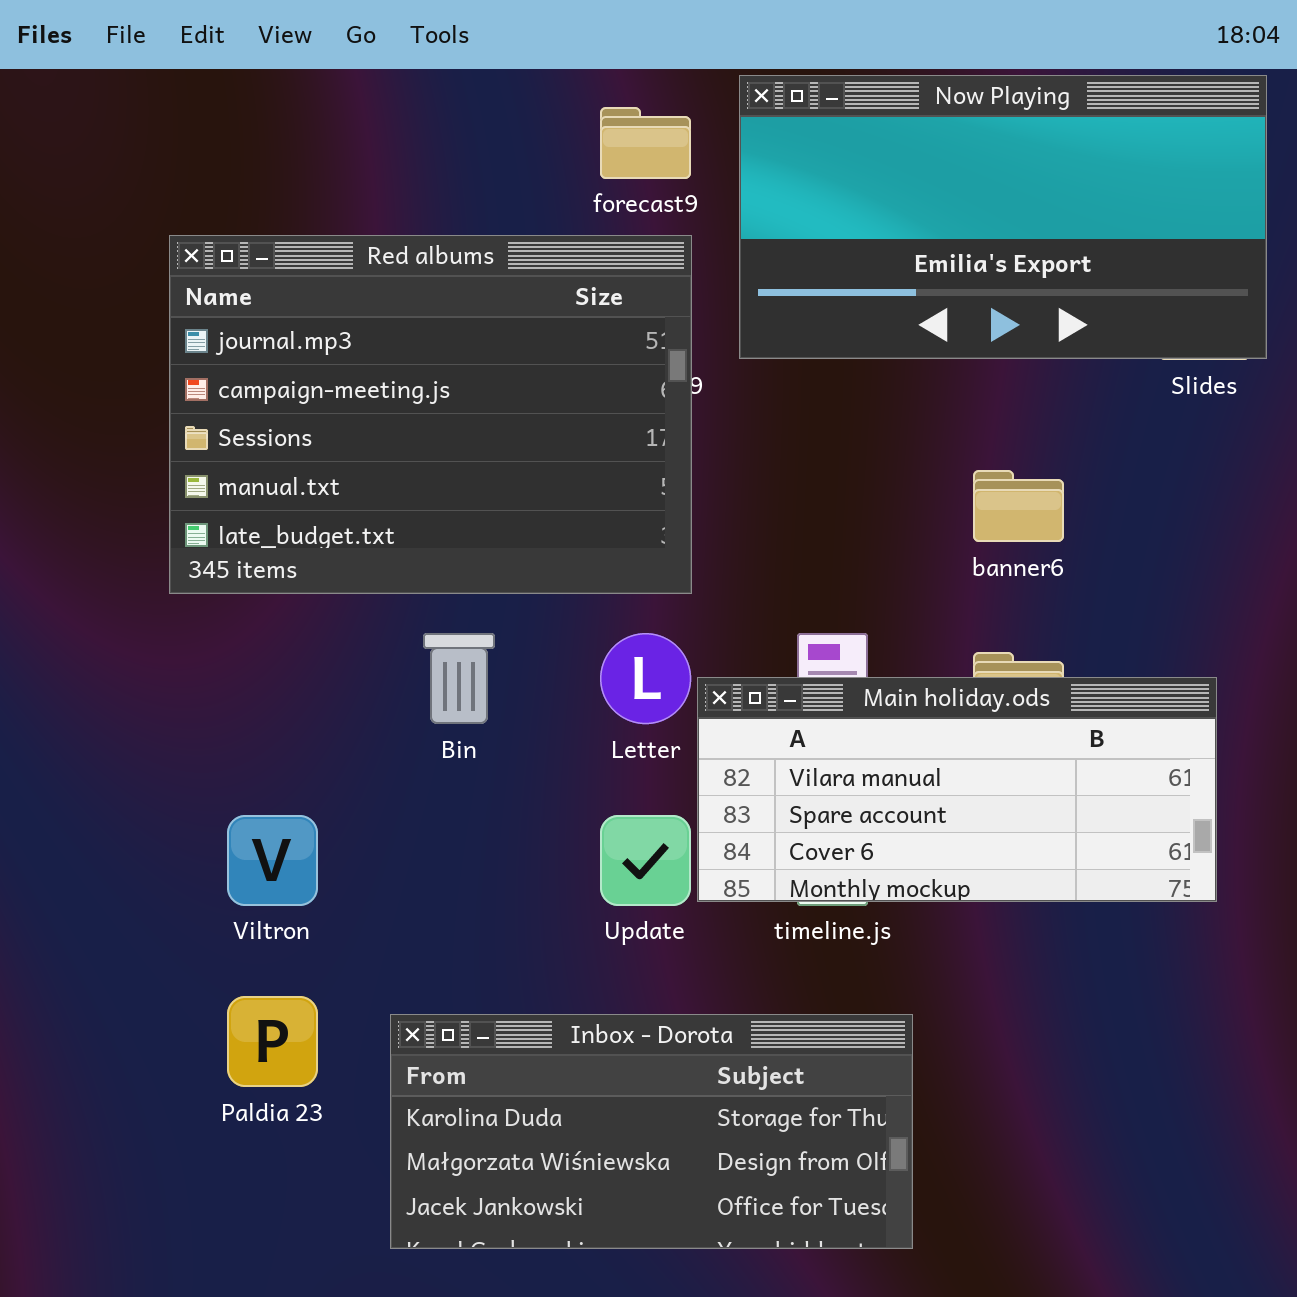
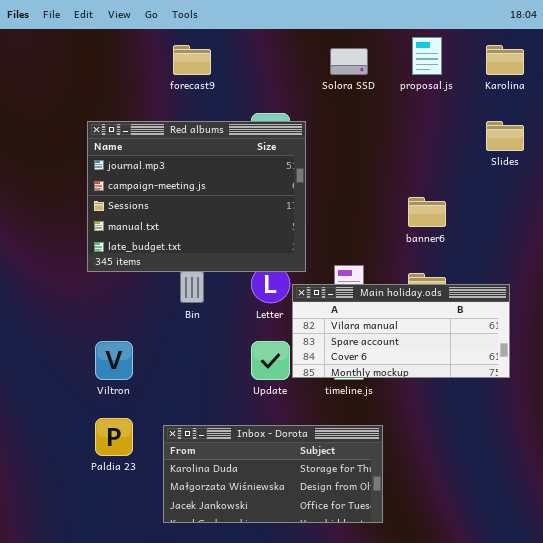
Now Playing: [739,75,1267,359] -> none, closed
forecast9: [600,107,691,179] -> [173,45,211,75], moved
Red albums: [169,235,692,594] -> [87,121,306,272], moved

